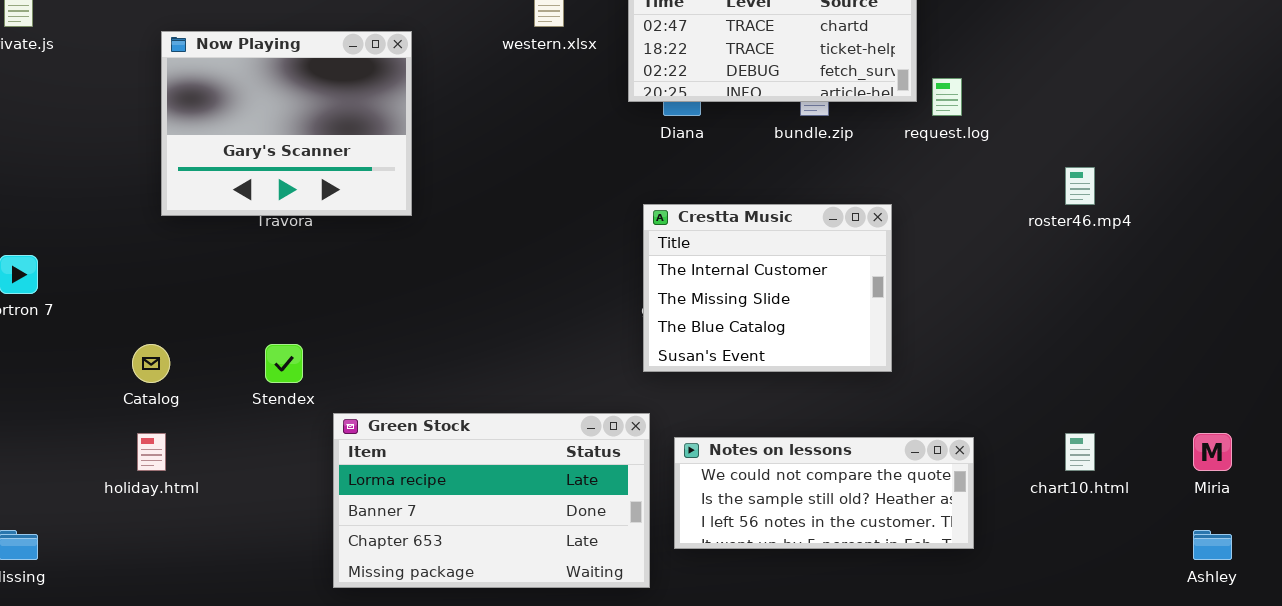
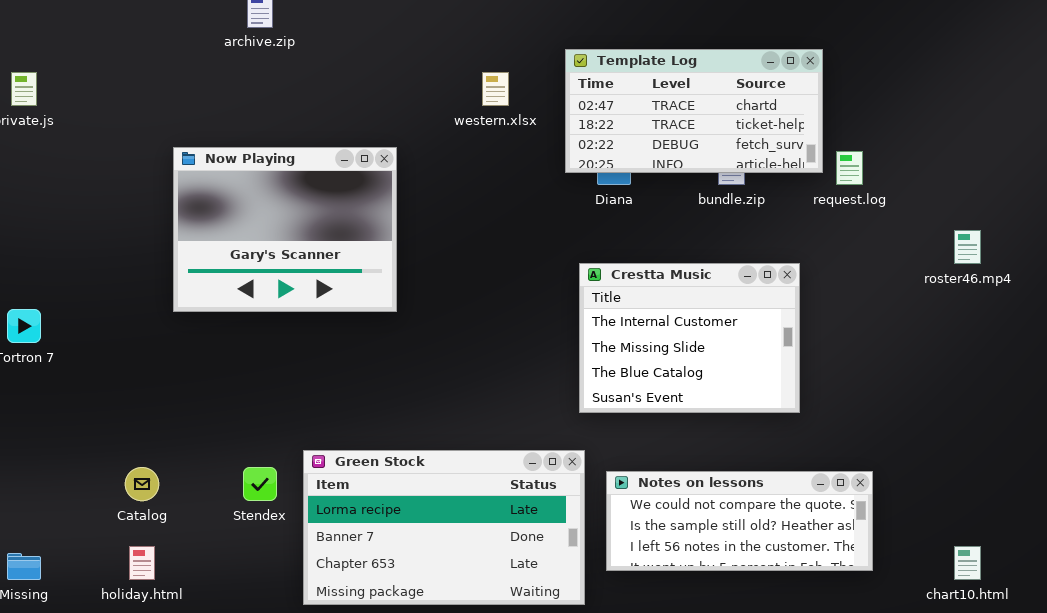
Now Playing: [161,31,412,216] -> [173,147,397,312], moved
Catalog: [132,344,170,383] -> [125,467,159,501], moved
Stendex: [265,344,303,383] -> [243,467,277,501], moved
holiday.html: [137,433,166,471] -> [129,546,155,580], moved
chart10.html: [1065,433,1095,471] -> [954,546,981,580], moved

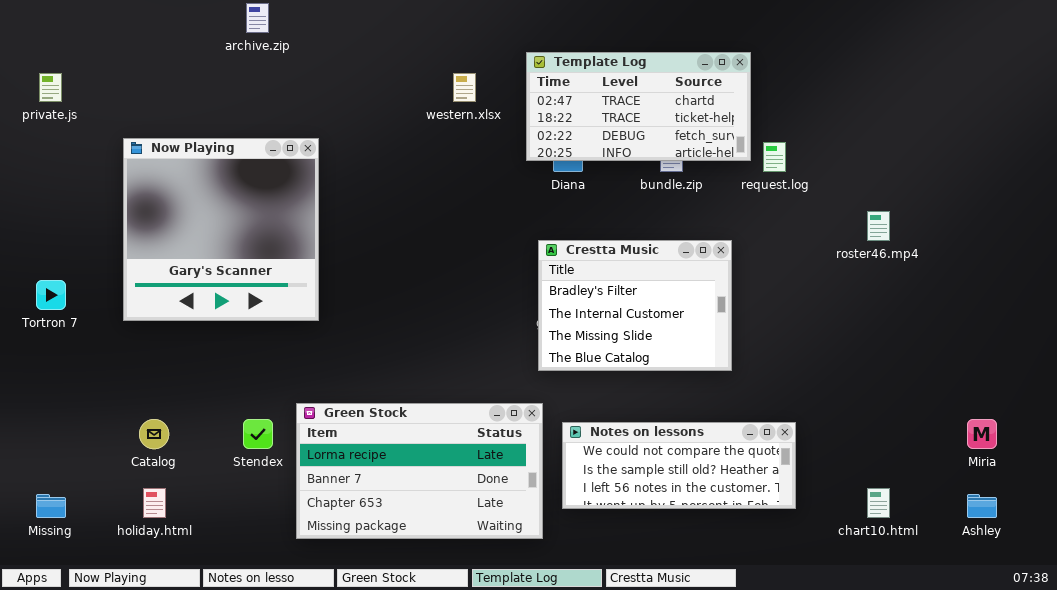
Now Playing: [173,147,397,312] -> [123,138,319,321], moved, resized
Crestta Music: [579,263,800,413] -> [538,240,732,371], scrolled up 1 row

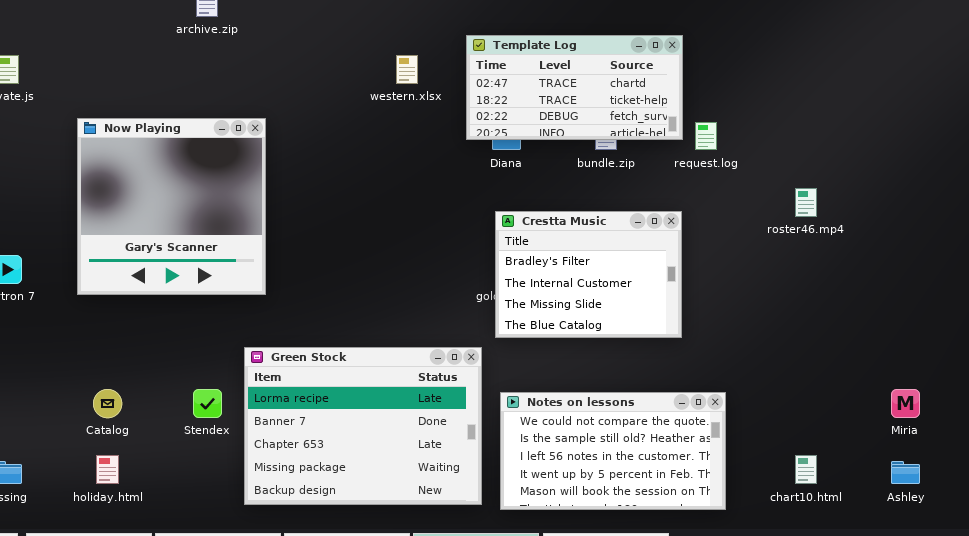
Crestta Music: [538,240,732,371] -> [495,211,682,338], moved
Green Stock: [296,403,543,539] -> [244,347,482,505], resized
Notes on lessons: [562,422,796,509] -> [500,392,726,510], resized

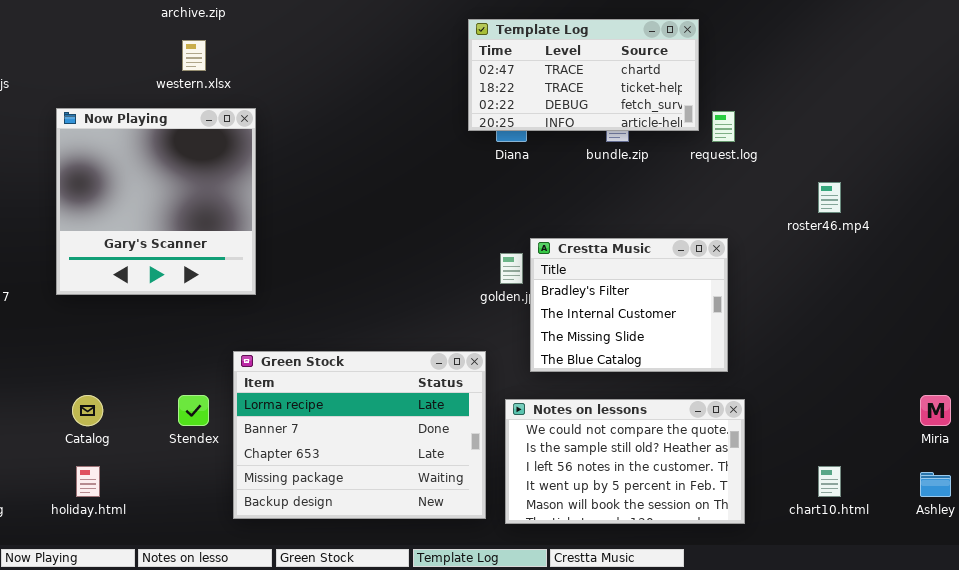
western.xlsx: [396,55,418,84] -> [182,40,206,71], moved
Crestta Music: [495,211,682,338] -> [530,238,728,372], moved

